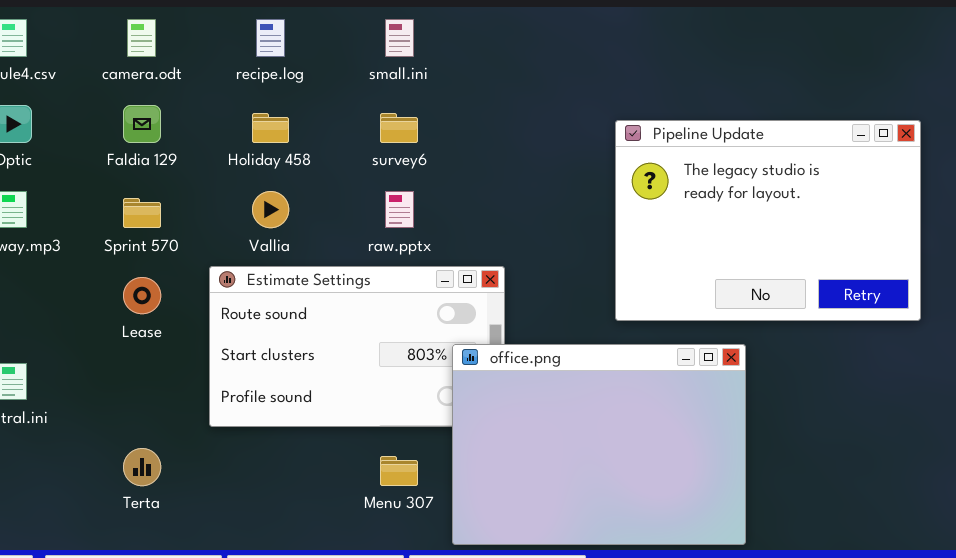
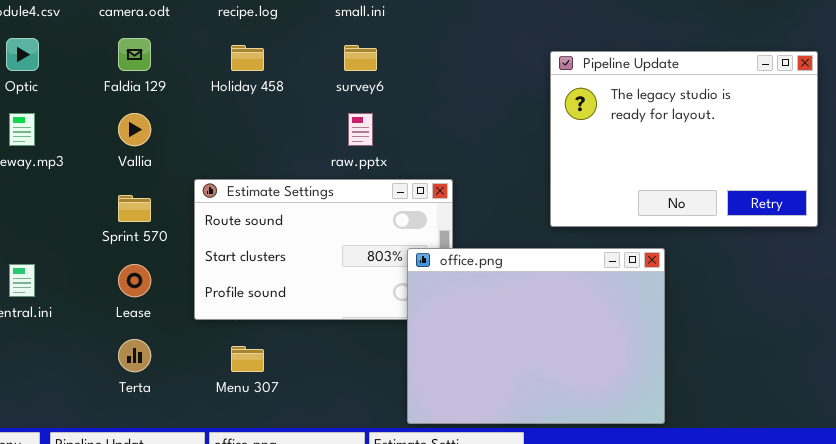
Vallia: [252,191,289,228] -> [118,113,151,146], moved
Sprint 570: [123,198,161,228] -> [118,195,151,222], moved
Lease: [123,277,161,314] -> [118,264,151,297], moved
Menu 307: [380,456,418,486] -> [231,346,264,372], moved

